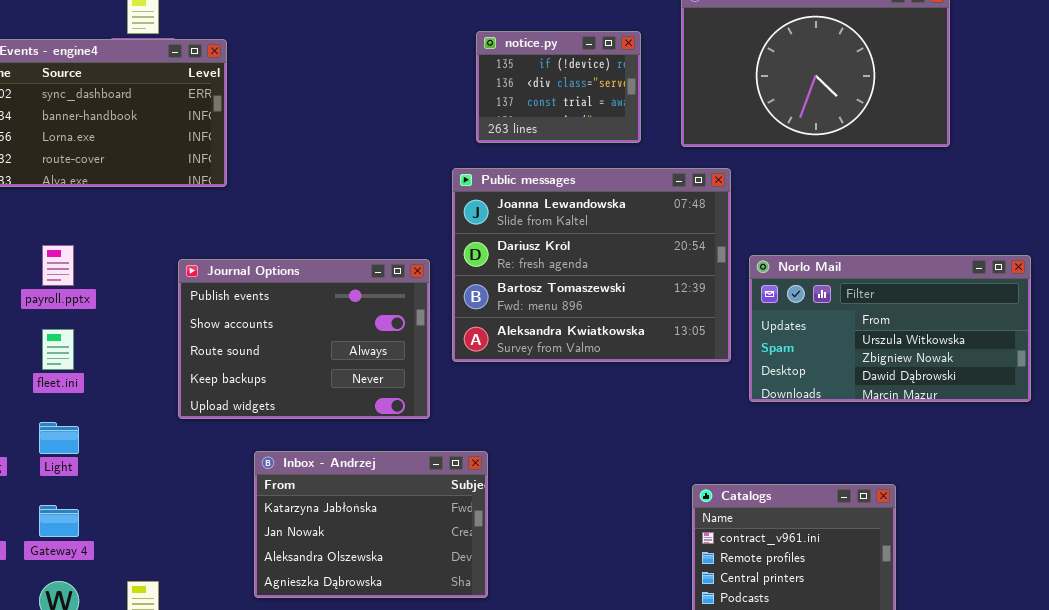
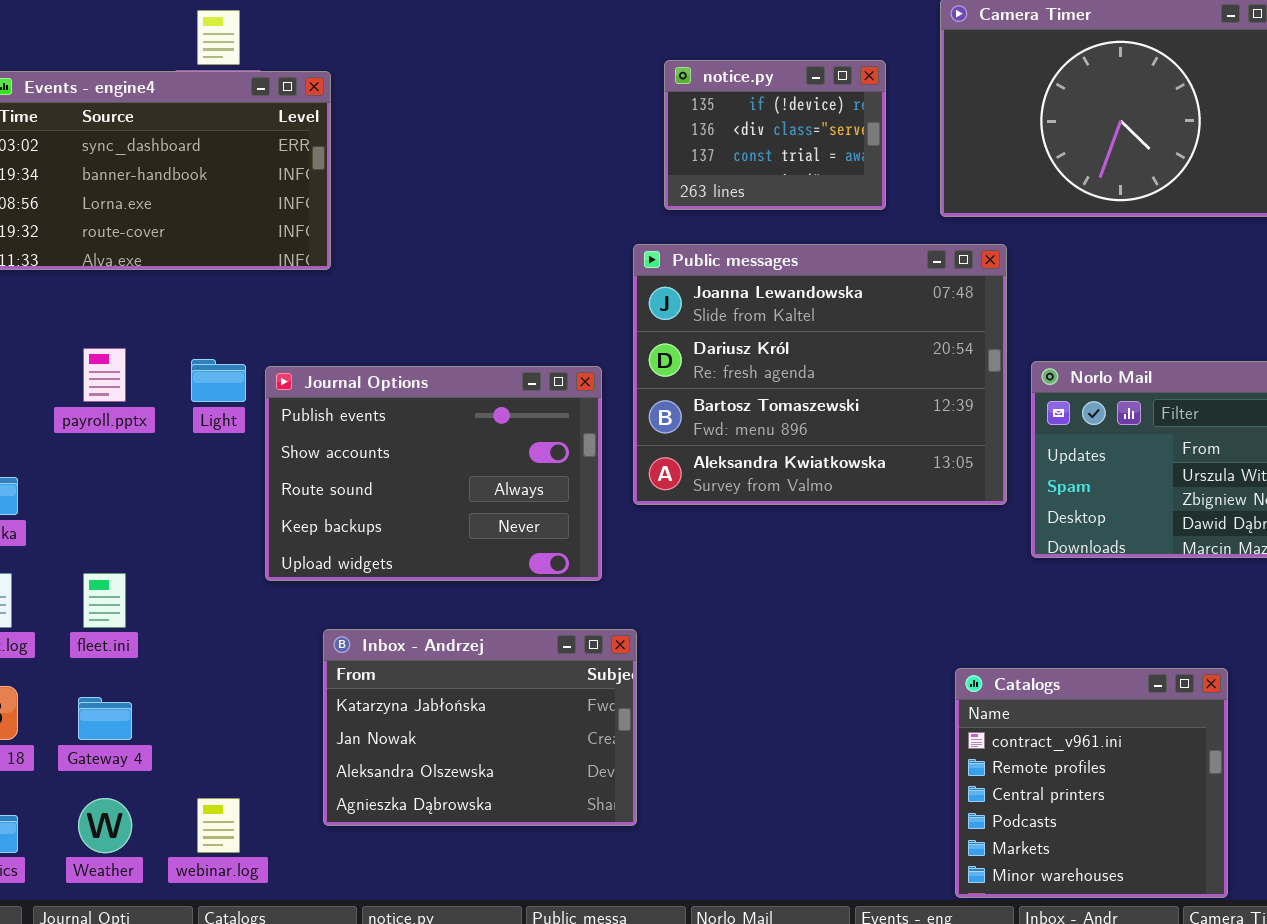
fleet.ini: [42,329,74,370] -> [83,573,126,628], moved
Light: [39,422,79,454] -> [191,359,246,402], moved
Inbox - Andrzej: [254,451,488,598] -> [323,629,637,826], moved

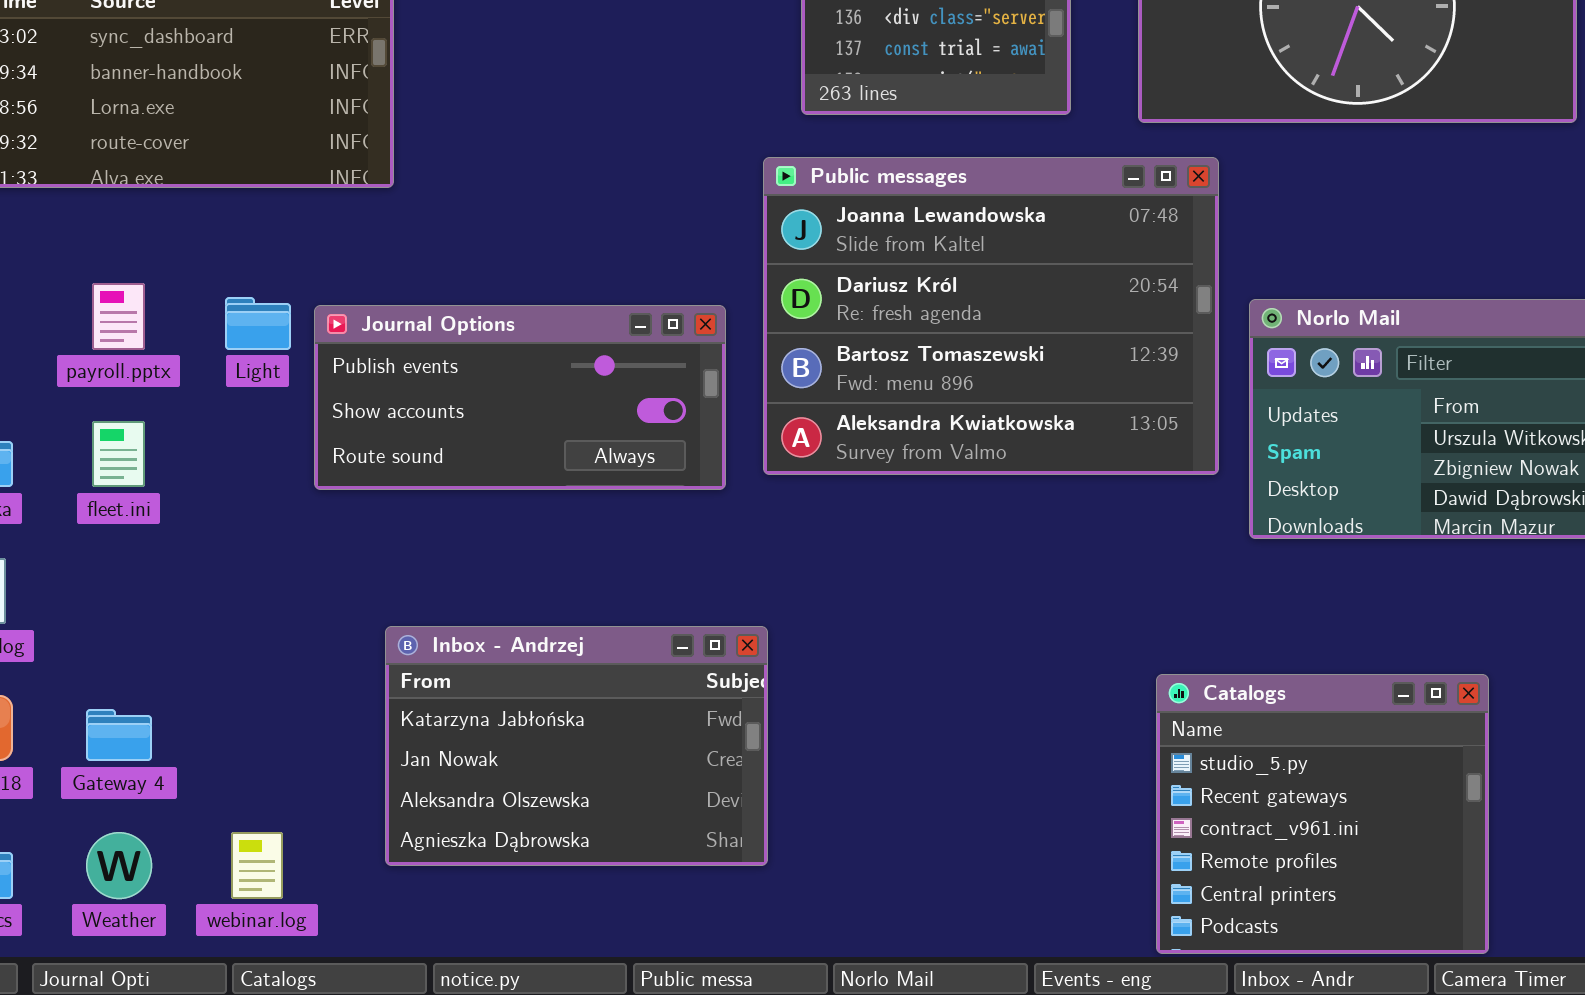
Journal Options: [265,366,602,581] -> [314,305,726,490], resized
fleet.ini: [83,573,126,628] -> [92,421,145,487], moved
Catalogs: [955,668,1228,898] -> [1156,674,1489,954], scrolled up 2 rows

